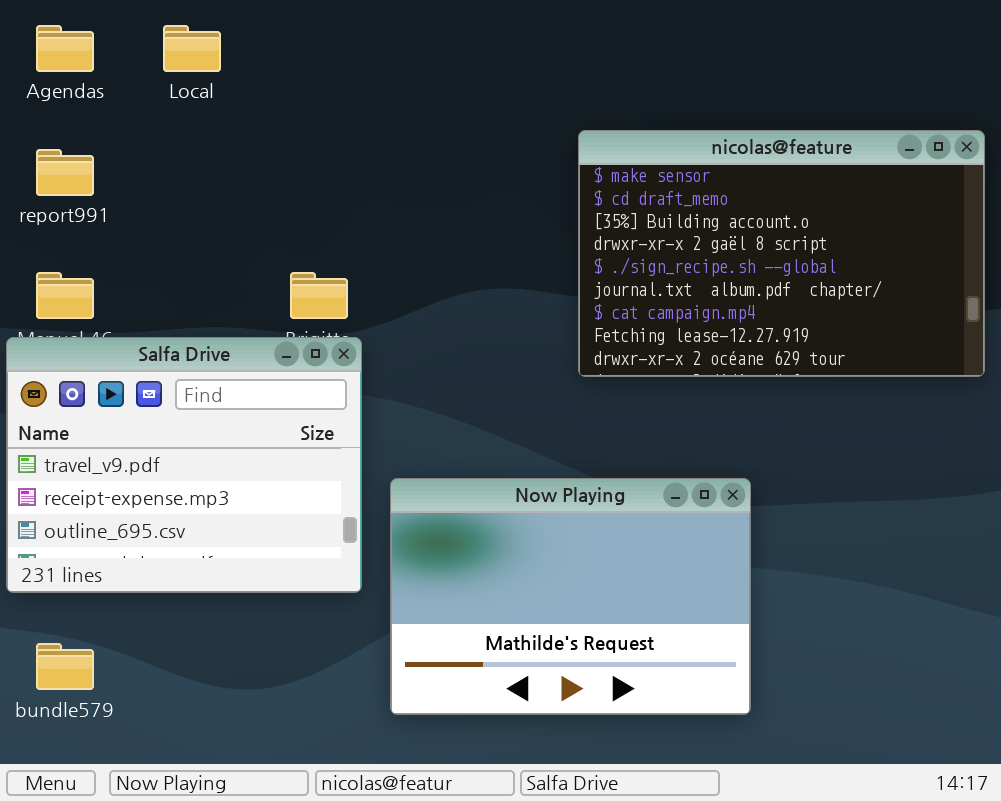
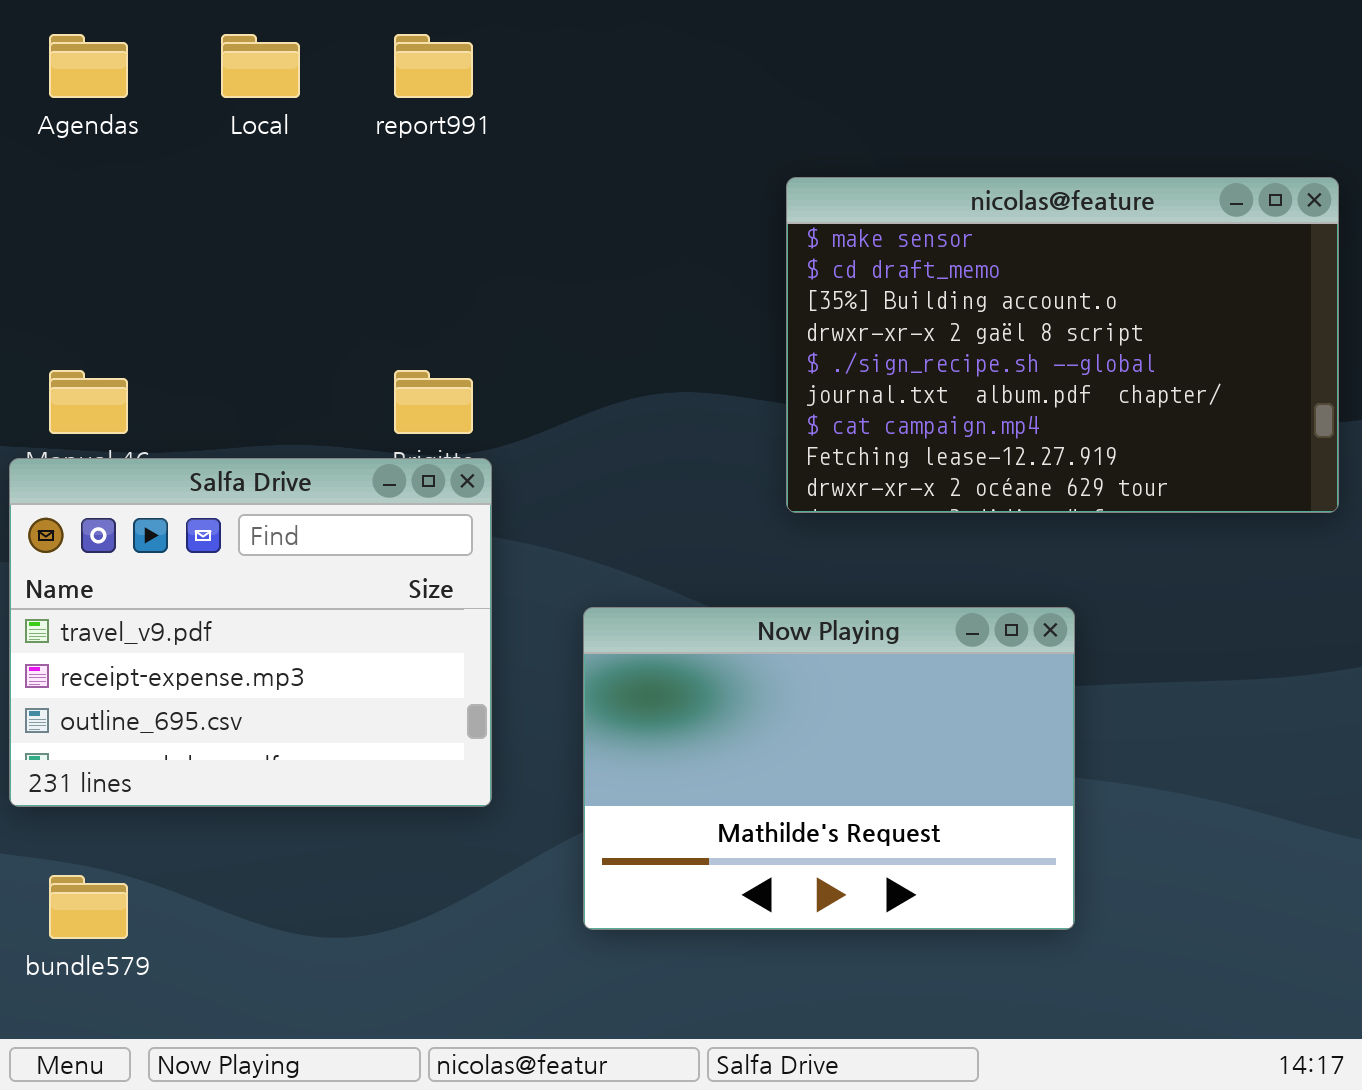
report991: [36,149,94,196] -> [394,34,473,98], moved
Now Playing: [390,478,751,715] -> [583,607,1075,930], moved

